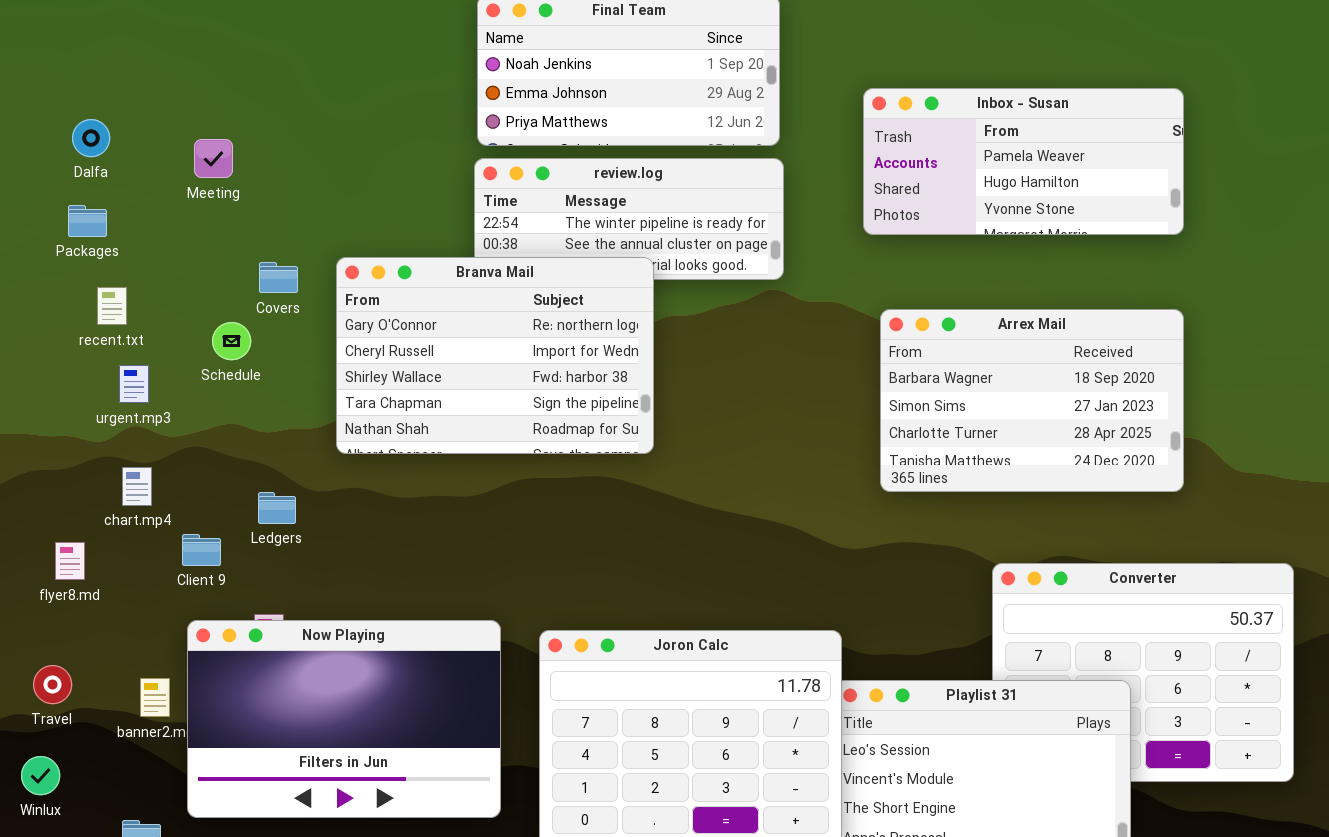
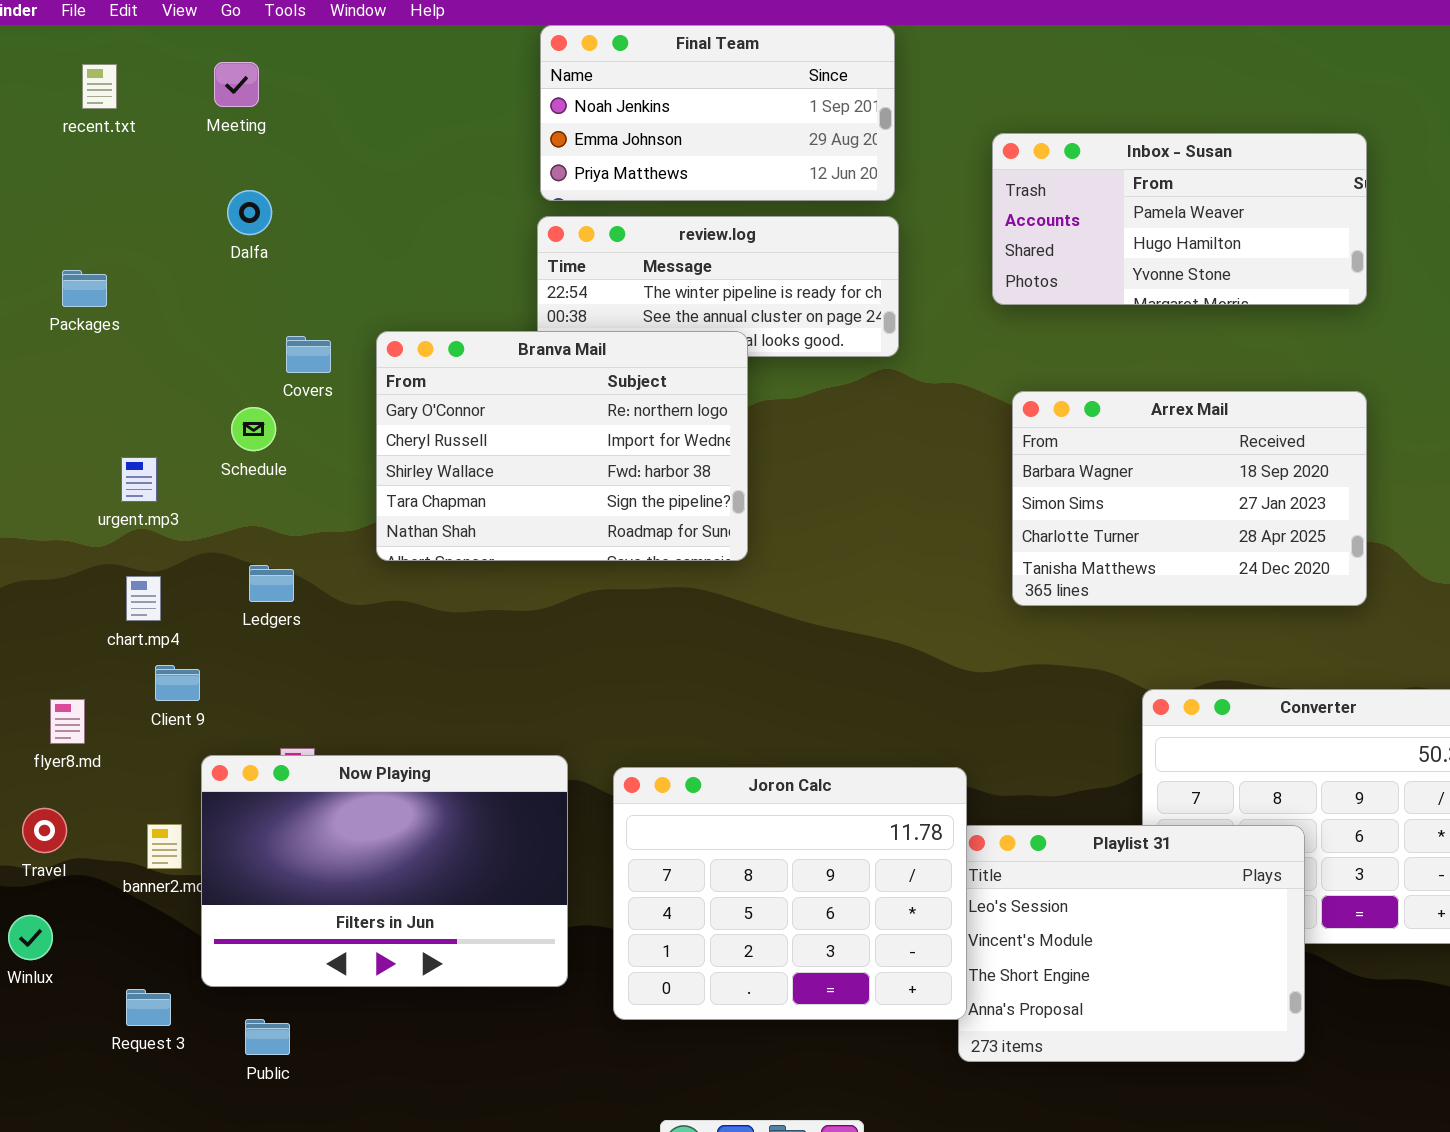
Dalfa: [72,119,110,157] -> [227,190,272,235], moved
Meeting: [194,139,233,178] -> [214,62,259,107], moved
recent.txt: [97,287,127,325] -> [82,64,117,109], moved
Ledgers: [258,492,296,524] -> [249,565,294,602], moved
Client 9: [182,534,221,566] -> [155,665,200,701], moved
flyer8.md: [55,542,85,580] -> [50,699,85,744], moved

